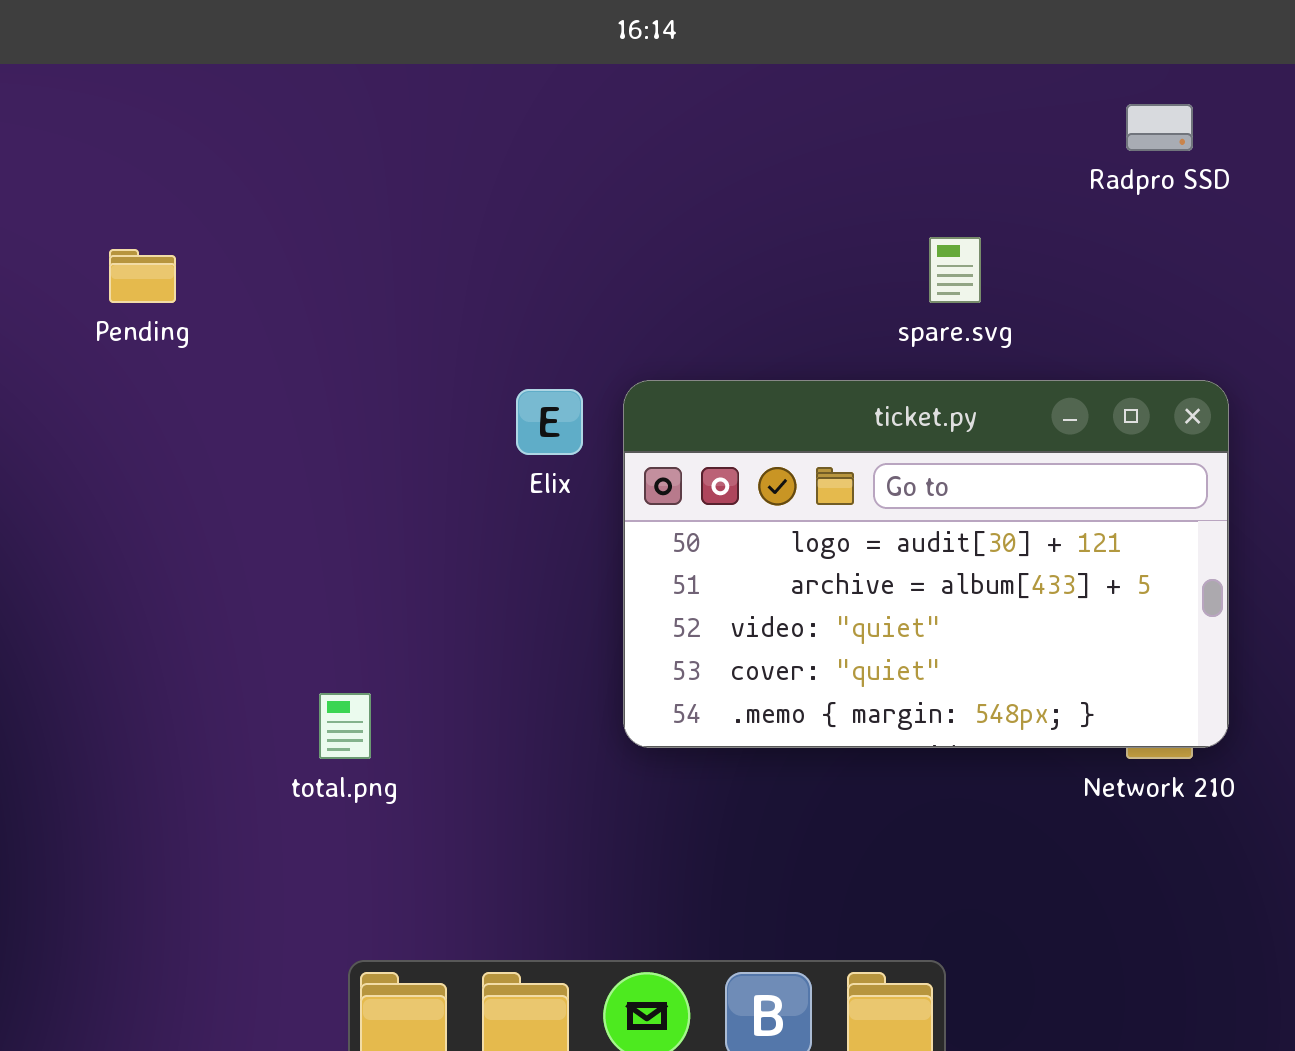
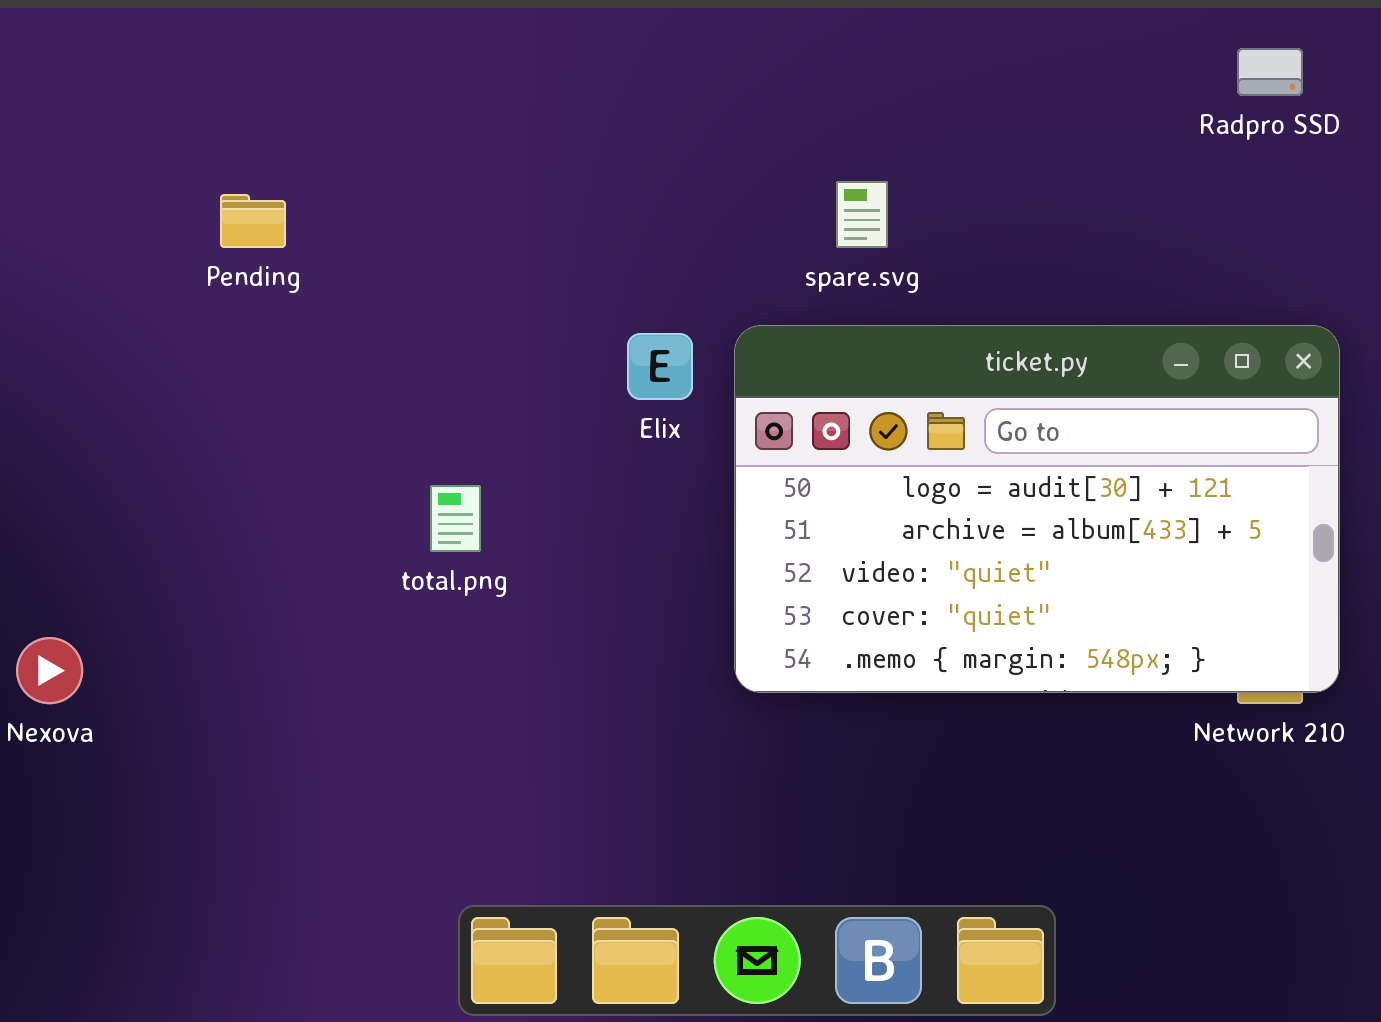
spare.svg: [929,237,981,303] -> [836,181,888,248], moved
total.png: [319,693,371,759] -> [430,485,481,552], moved

